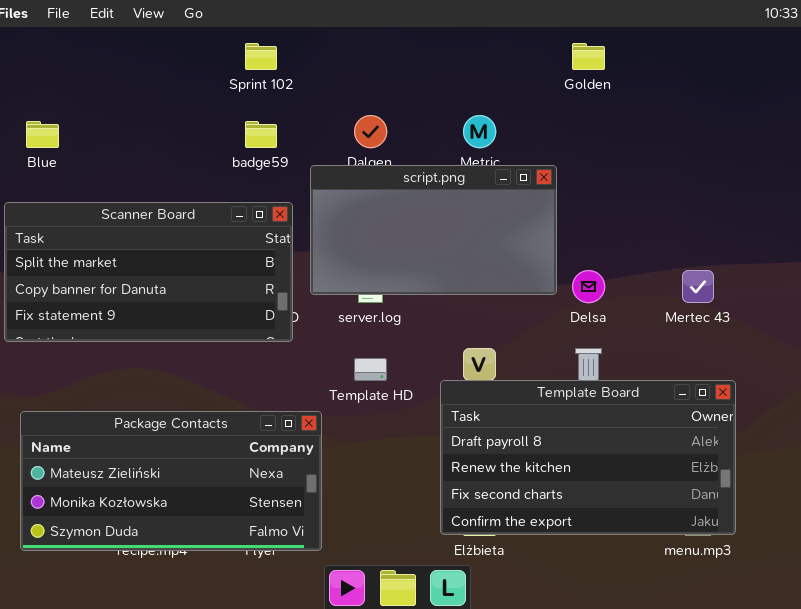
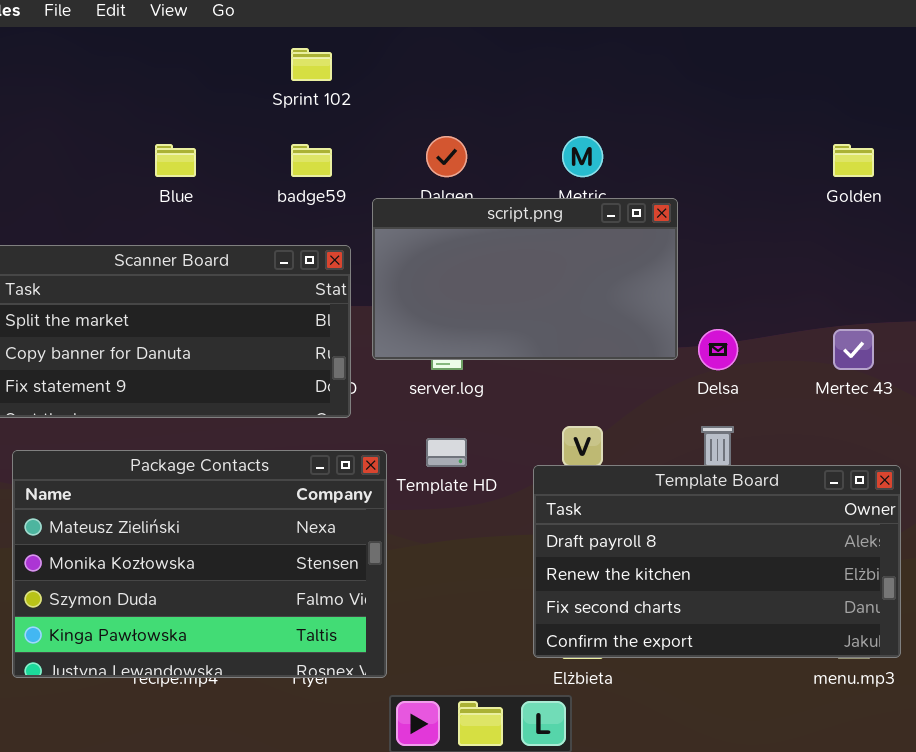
Golden: [572,43,605,70] -> [833,144,874,177], moved
Blue: [26,121,59,148] -> [155,144,196,177], moved
Package Contacts: [20,411,322,551] -> [12,450,387,678], resized

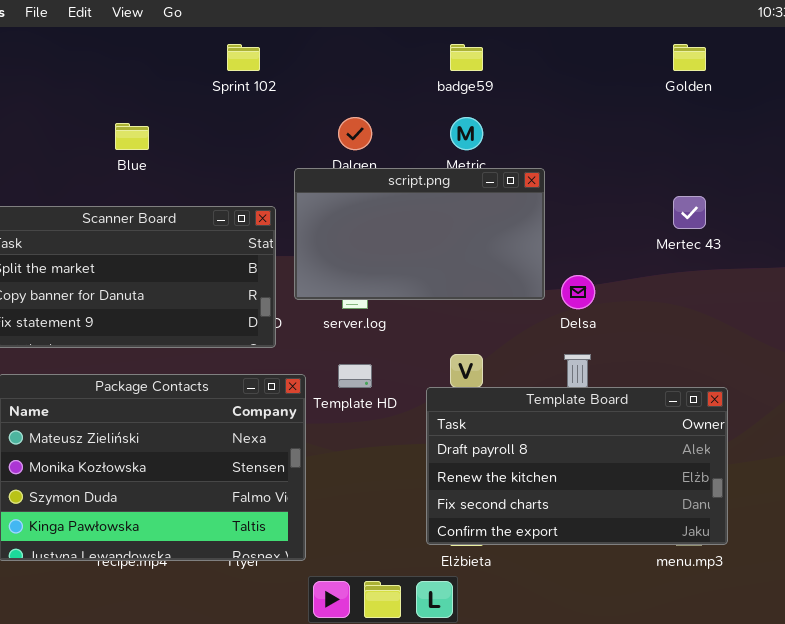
badge59: [291,144,332,177] -> [450,44,483,71], moved
Golden: [833,144,874,177] -> [673,44,706,71], moved
Mertec 43: [833,329,874,370] -> [673,196,706,229], moved

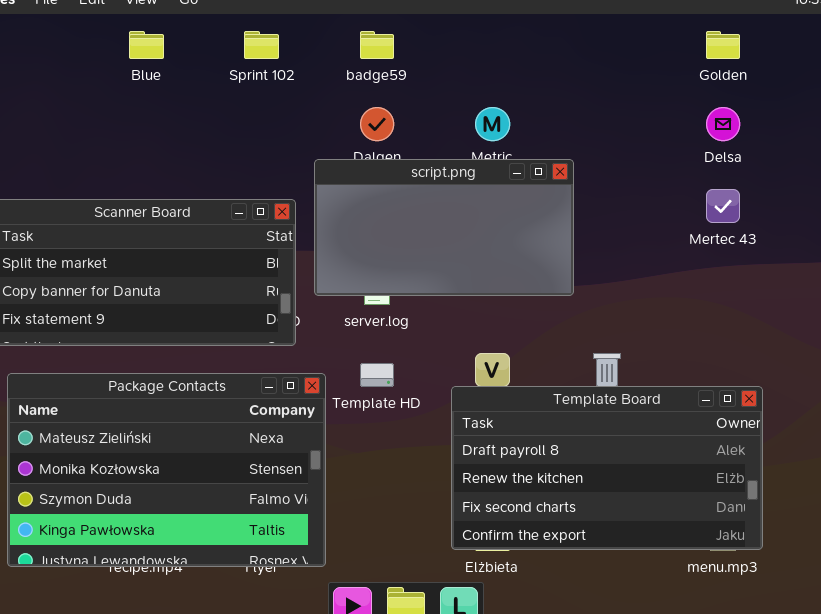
badge59: [450,44,483,71] -> [360,31,394,59], moved
Blue: [115,123,149,150] -> [129,31,164,59], moved
Delsa: [561,275,595,309] -> [706,107,740,141], moved

